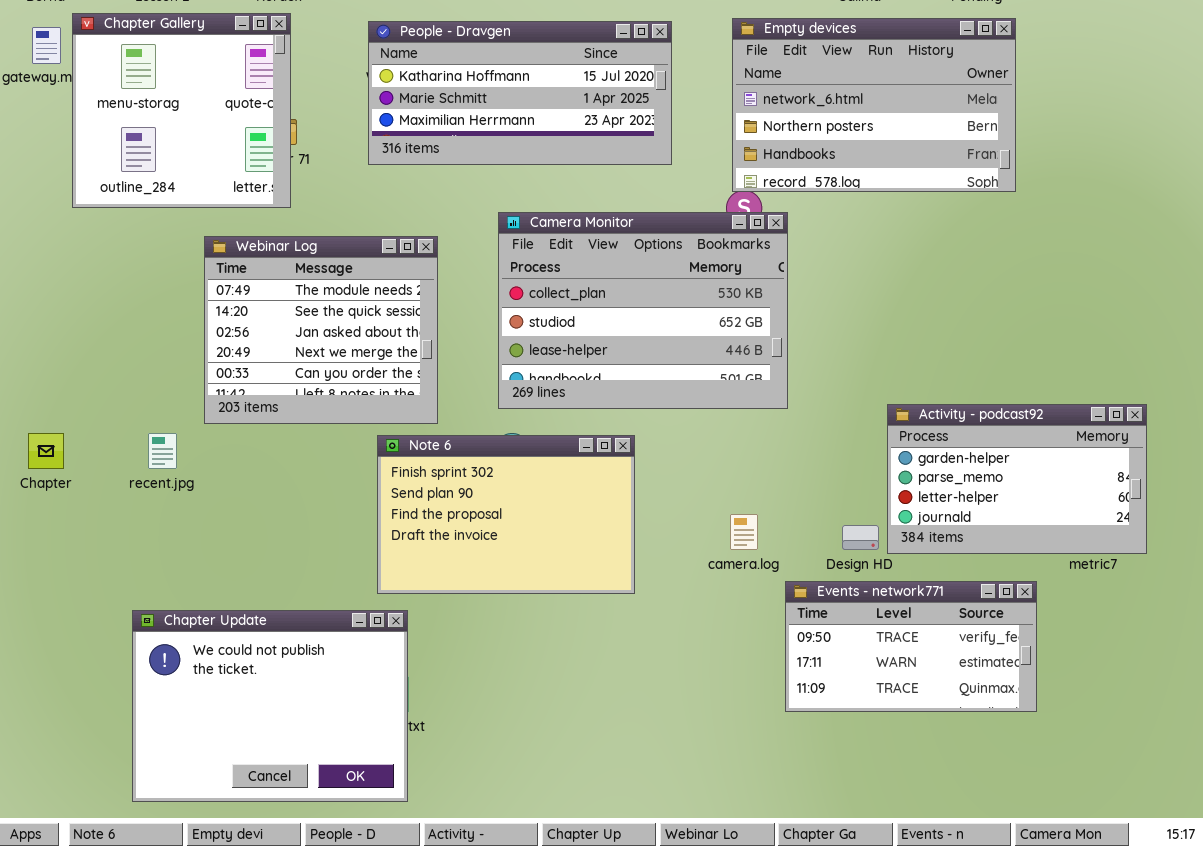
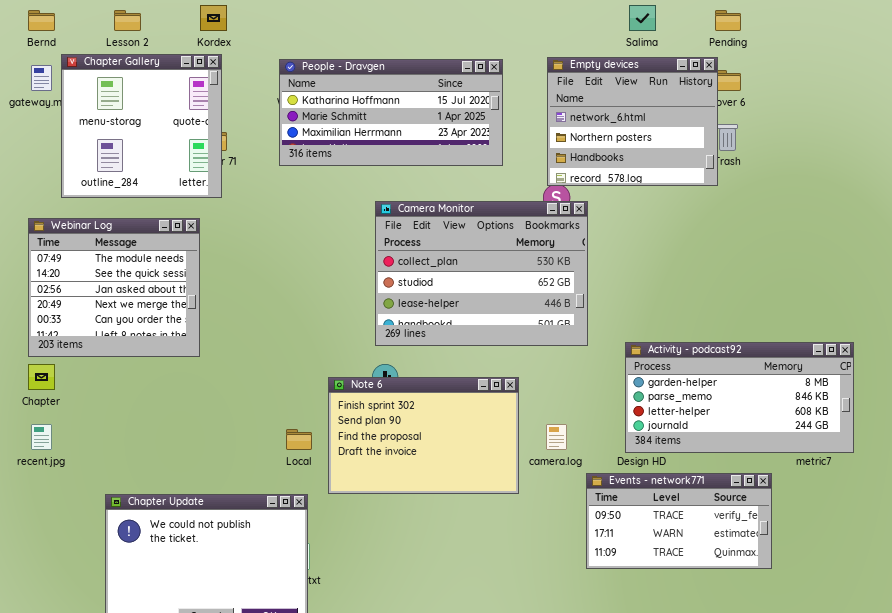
Empty devices: [732,18,1016,192] -> [547,57,718,186], resized
Webinar Log: [204,236,438,424] -> [28,218,200,357], moved
Activity - podcast92: [887,404,1147,554] -> [625,342,854,453], resized
recent.jpg: [148,433,177,469] -> [31,424,52,450], moved
Note 6: [377,435,635,594] -> [328,377,519,494], moved

